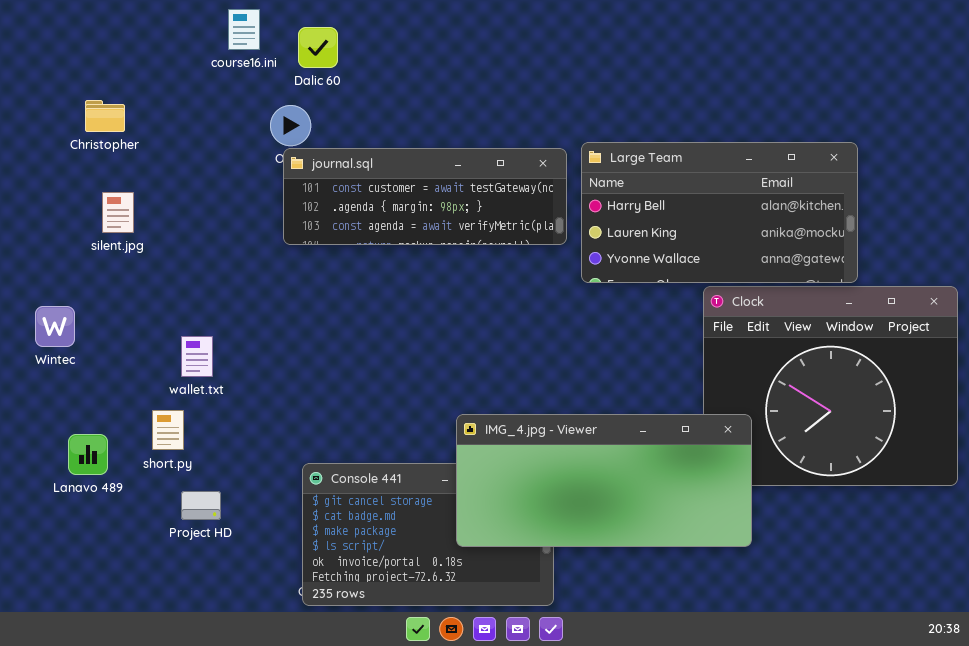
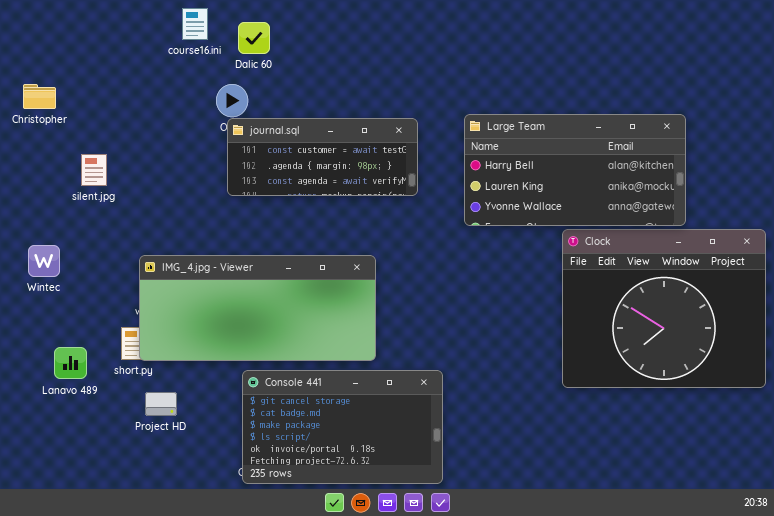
Christopher: [85,100,125,132] -> [23,84,56,109], moved
journal.sql: [283,148,567,245] -> [227,118,418,196], resized
IMG_4.jpg - Viewer: [456,414,752,547] -> [139,255,376,361], moved

